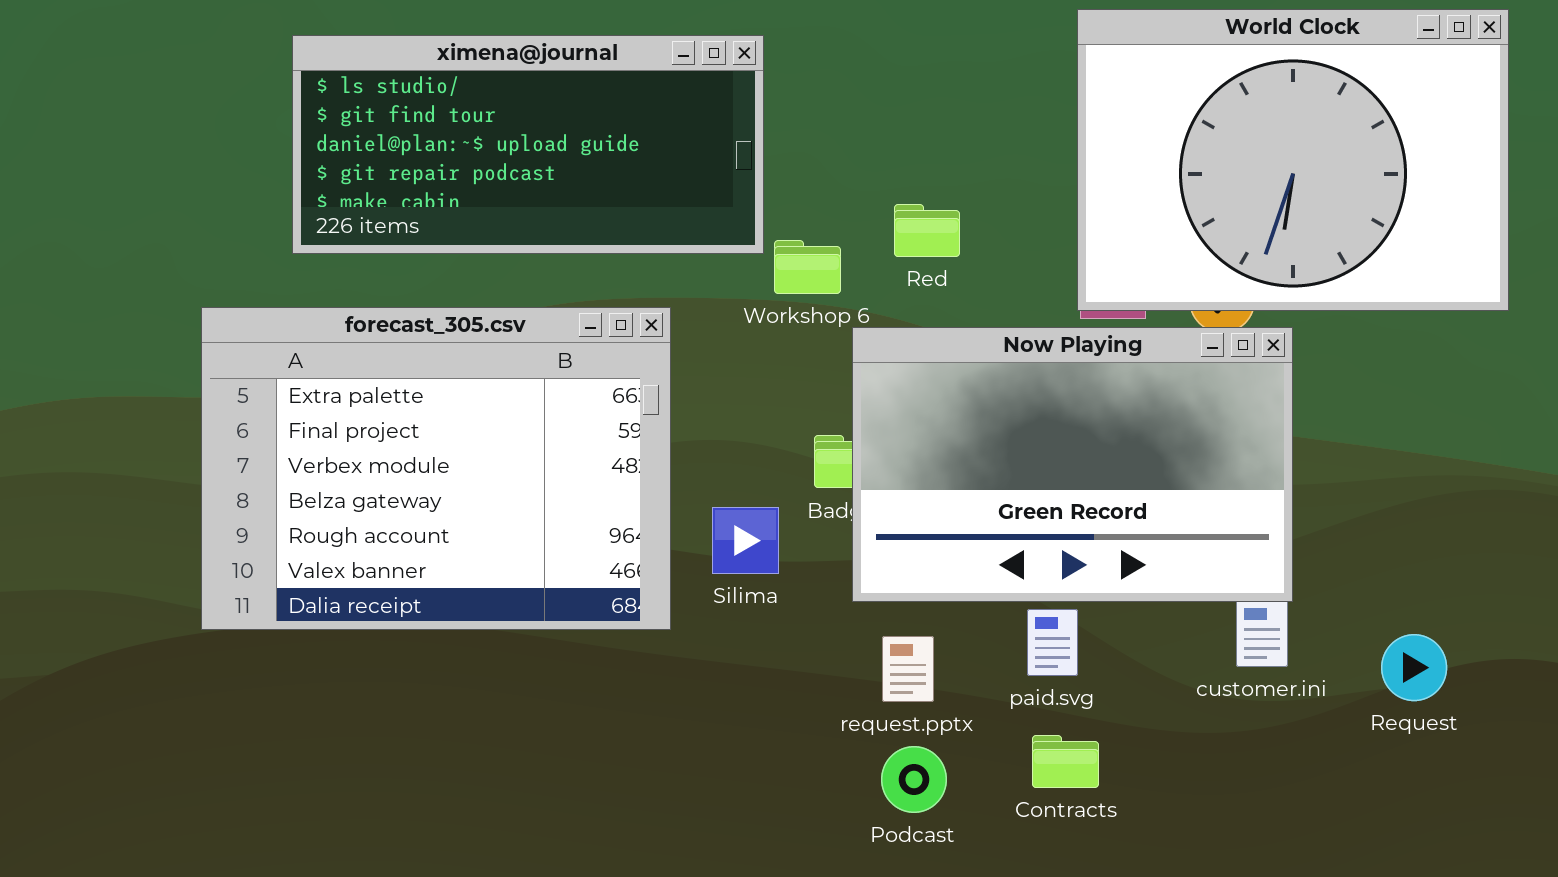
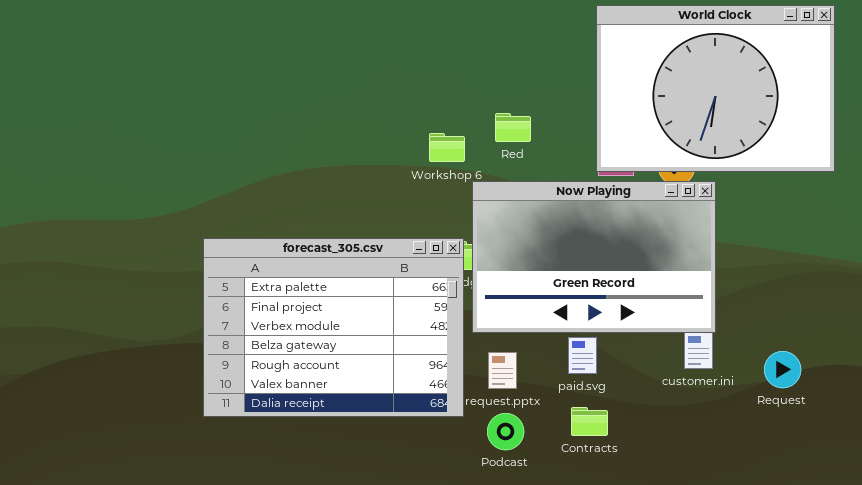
ximena@journal: [292,35,764,254] -> none, closed
forecast_305.csv: [201,307,671,630] -> [203,238,464,417], moved

